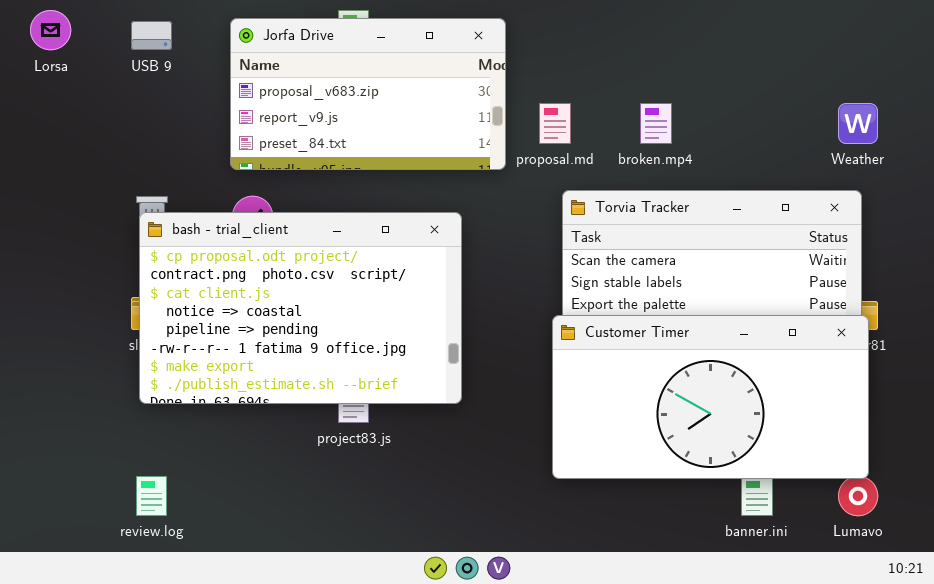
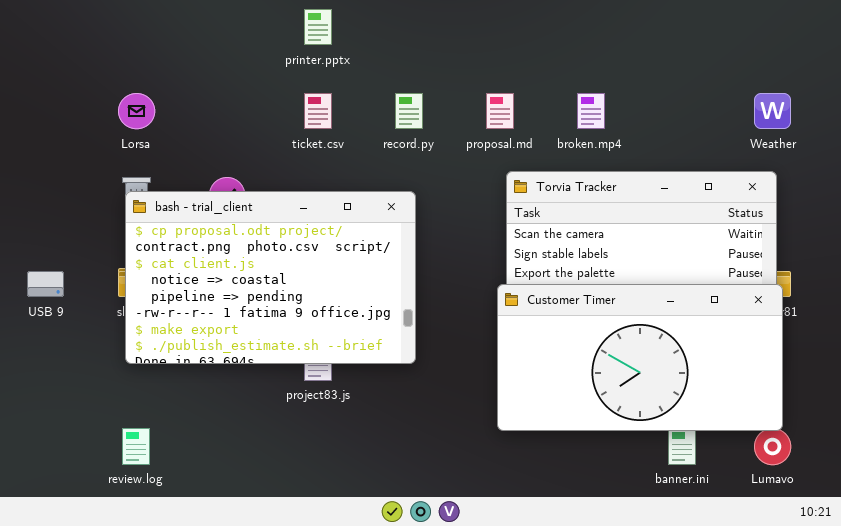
Lorsa: [30,10,71,50] -> [118,93,155,129], moved
Jorfa Drive: [230,18,506,170] -> none, closed
USB 9: [131,21,172,50] -> [27,271,64,297], moved

